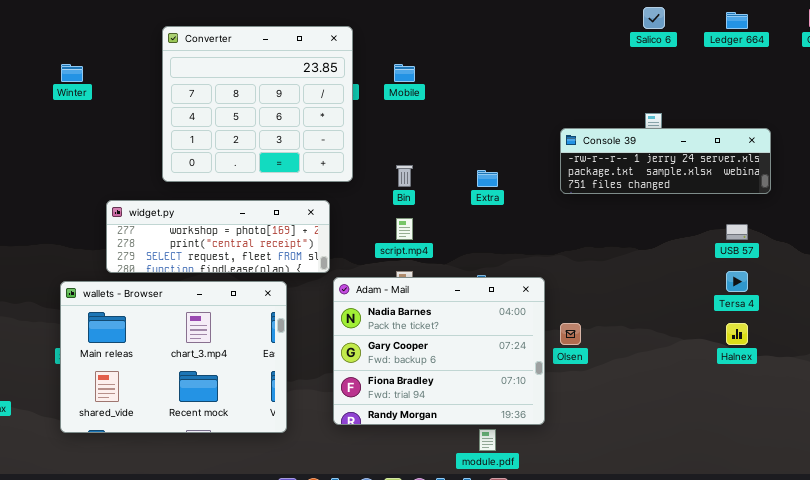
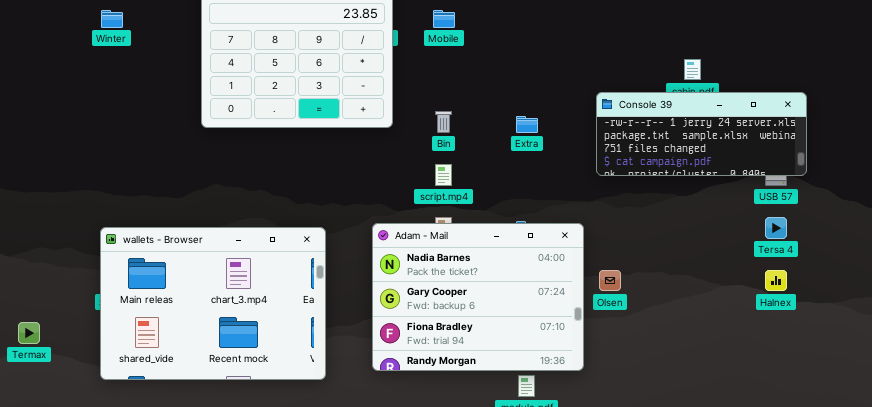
Console 39: [560,128,771,194] -> [596,92,807,176], moved, resized
widget.py: [106,200,330,273] -> none, closed

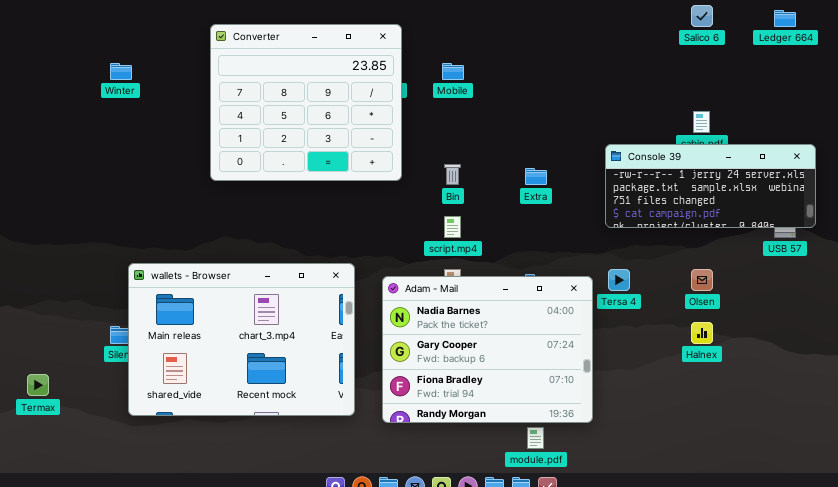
Tersa 4: [765,217,787,239] -> [608,269,630,291], moved
wallets - Browser: [100,227,326,380] -> [128,263,355,416], moved
Olsen: [599,270,621,291] -> [691,269,713,291], moved
Halnex: [765,270,787,291] -> [691,322,713,344], moved

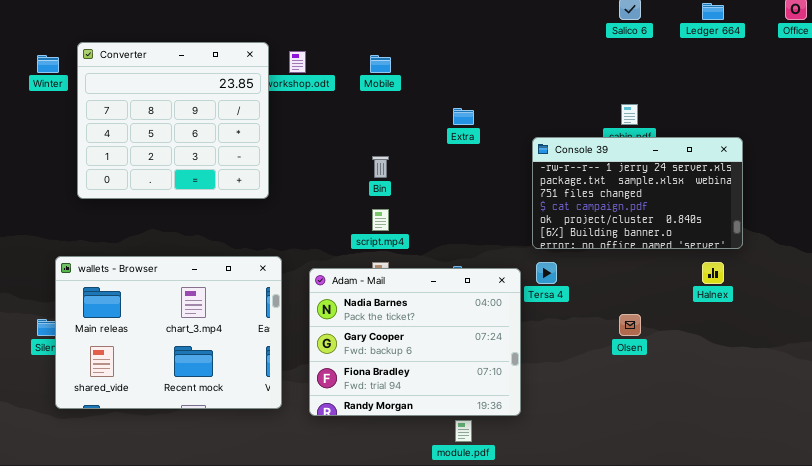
Converter: [210,24,402,181] -> [77,42,269,199], moved
Console 39: [605,144,816,228] -> [532,137,743,249], resized
Extra: [525,168,547,185] -> [453,108,474,125], moved
Olsen: [691,269,713,291] -> [619,314,641,336], moved
Halnex: [691,322,713,344] -> [702,262,724,284], moved

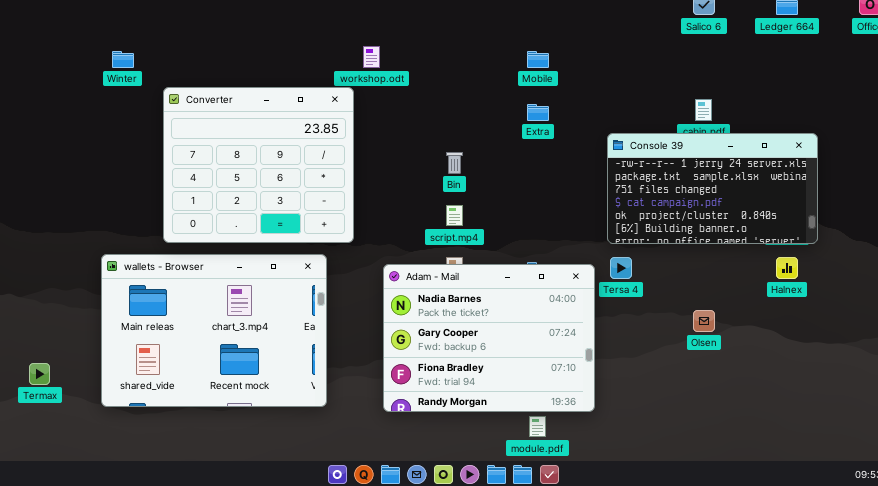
Converter: [77,42,269,199] -> [163,87,354,243], moved
Mobile: [370,55,391,73] -> [527,51,549,68], moved
wallets - Browser: [55,256,282,409] -> [101,254,327,407], moved

